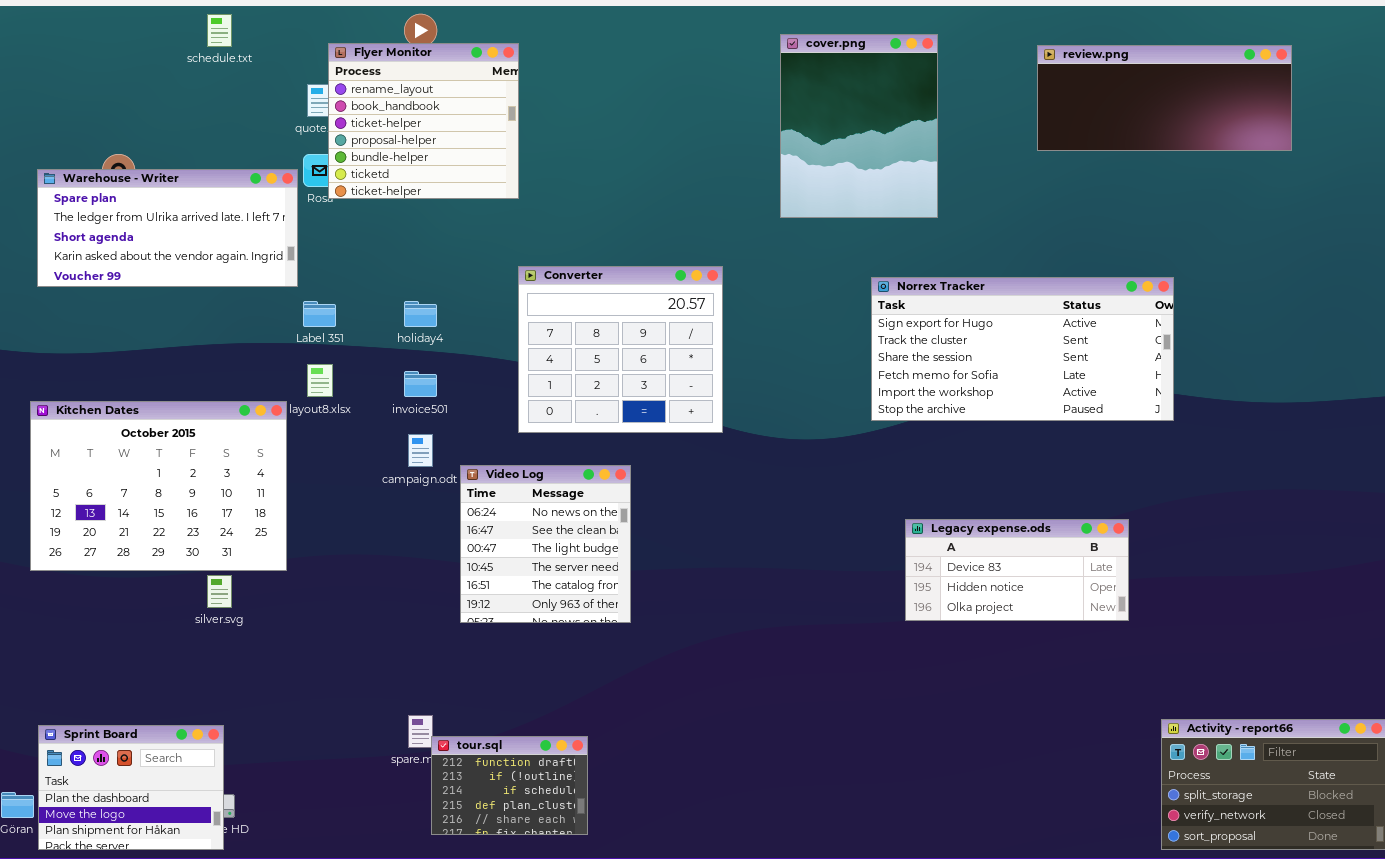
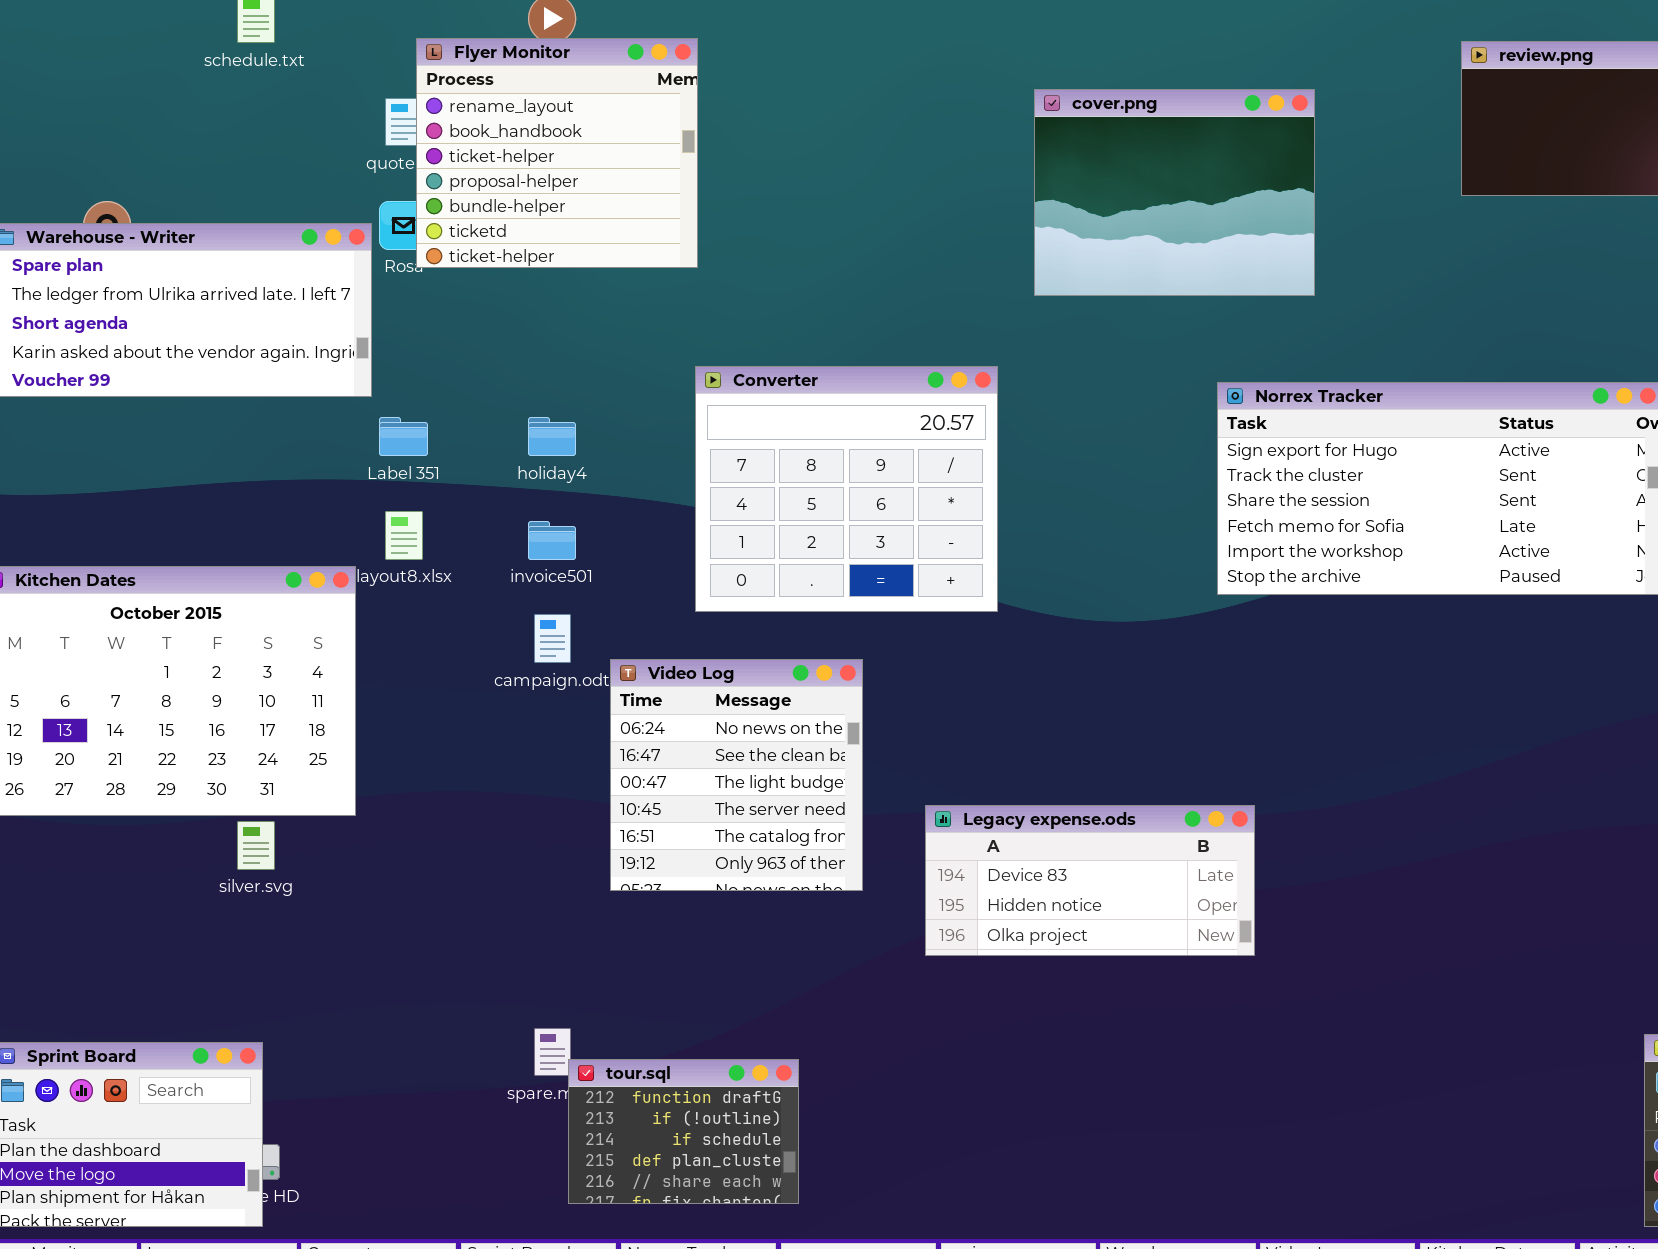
cover.png: [780,34,938,218] -> [1034,89,1315,296], resized
Legacy expense.ods: [905,519,1129,621] -> [925,805,1255,956], moved

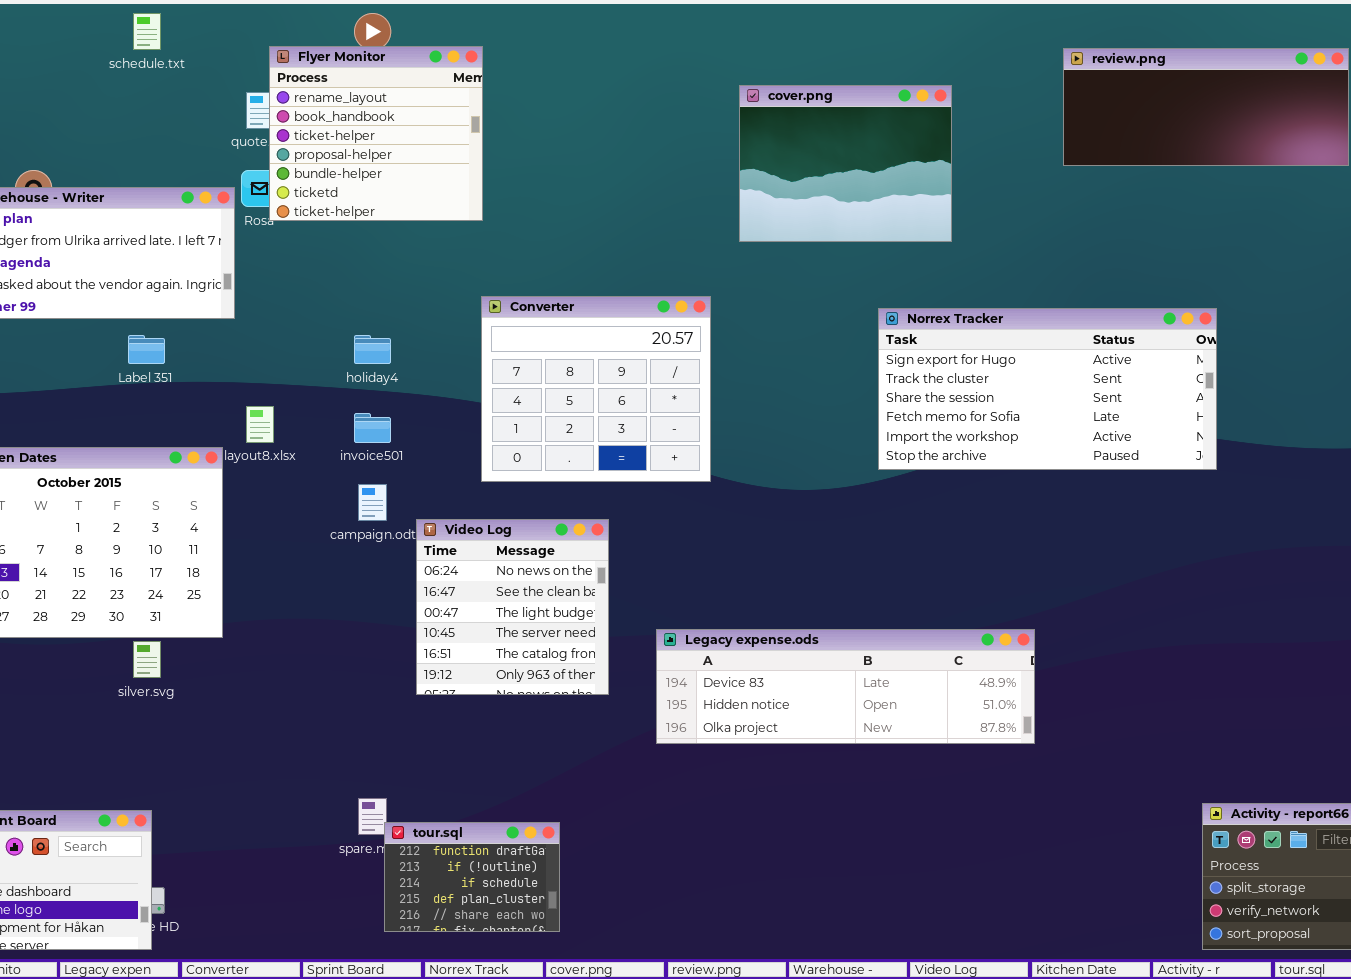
Label 351: [379,417,428,456] -> [128,335,165,364], moved
Legacy expense.ods: [925,805,1255,956] -> [656,629,1035,744], resized

